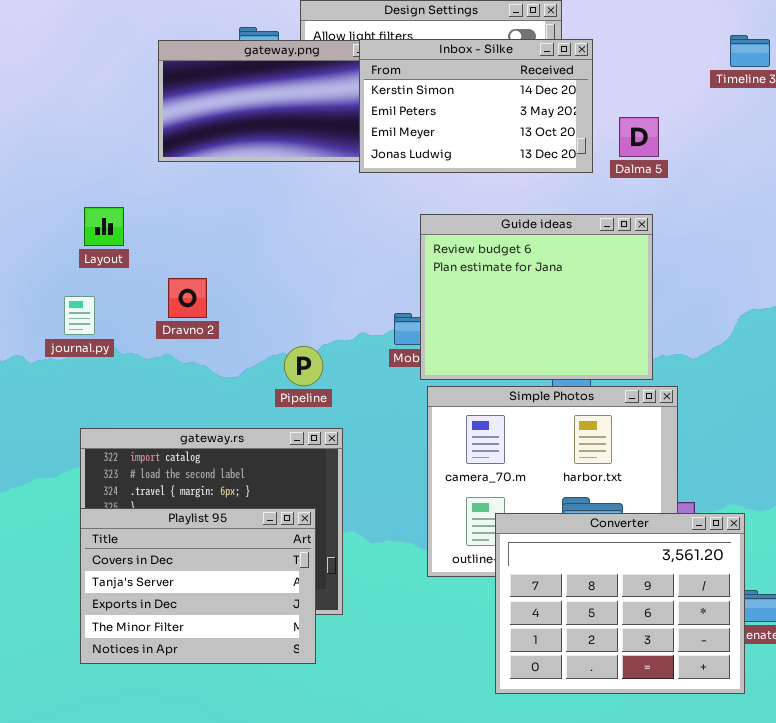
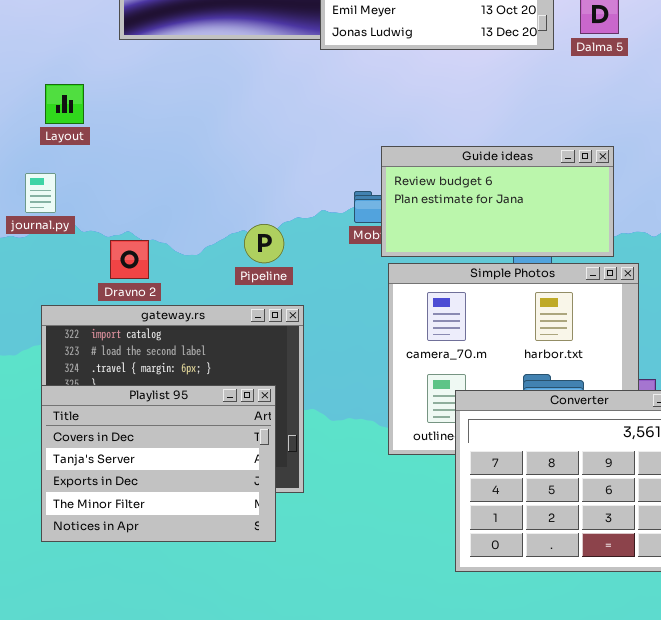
Guide ideas: [420,214,653,380] -> [381,146,614,257], resized
Dravno 2: [168,278,207,318] -> [110,240,149,279], moved

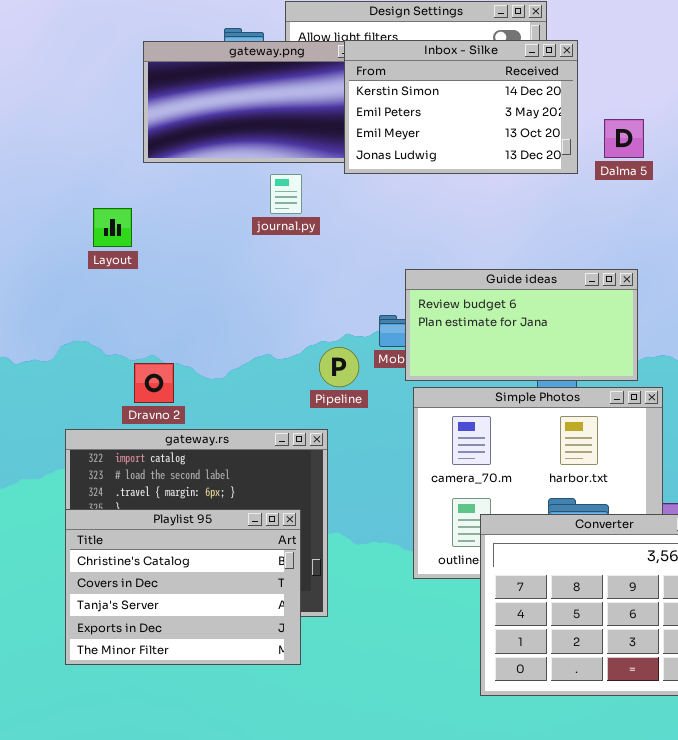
Layout: [45,84,84,124] -> [93,208,132,247], moved
journal.py: [25,173,56,213] -> [270,174,302,214], moved
Pipeline: [244,224,284,263] -> [319,347,359,387], moved
Playlist 95: [41,385,276,542] -> [65,509,301,665], scrolled up 1 row

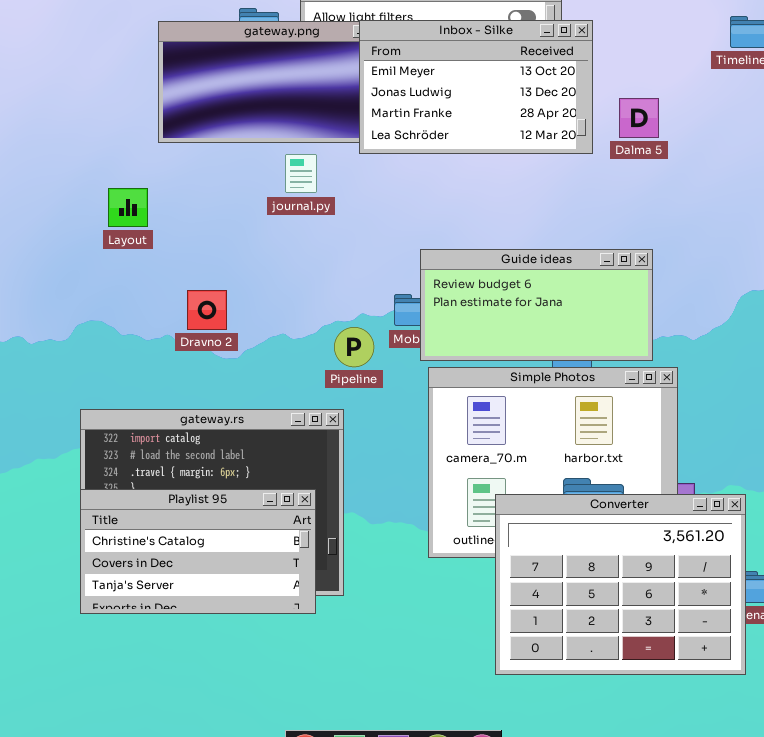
Inbox - Silke: [344,40,578,174] -> [359,20,593,154], scrolled down 2 rows
Dravno 2: [134,363,174,403] -> [187,290,227,330], moved
Playlist 95: [65,509,301,665] -> [80,489,316,614], resized

